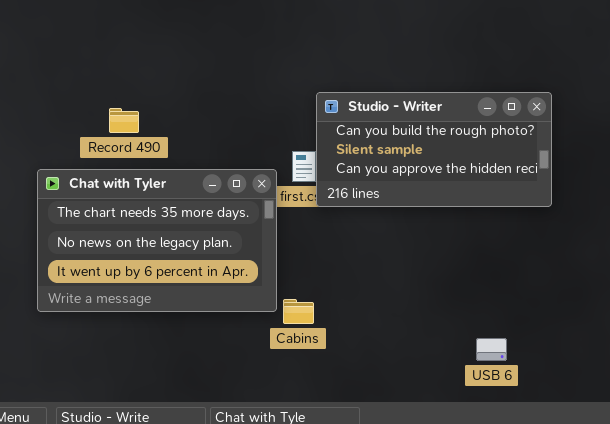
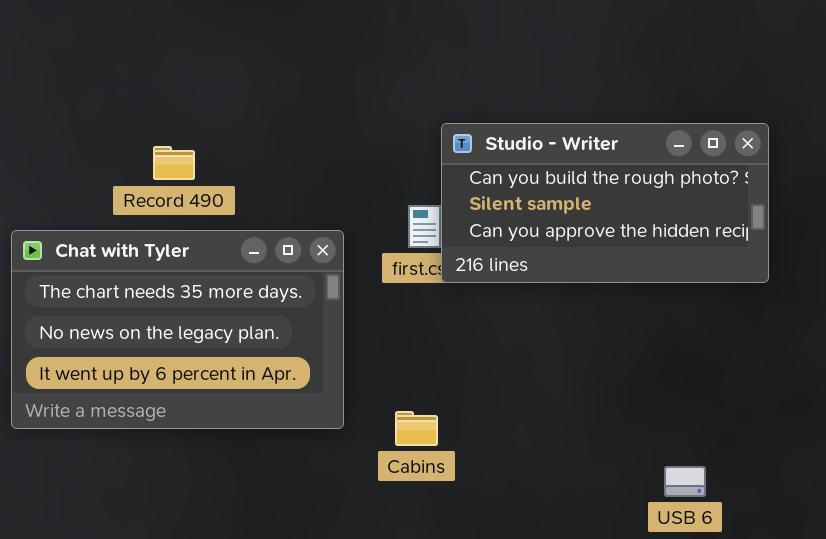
Chat with Tyler: [37,169,277,312] -> [11,230,344,429], moved

